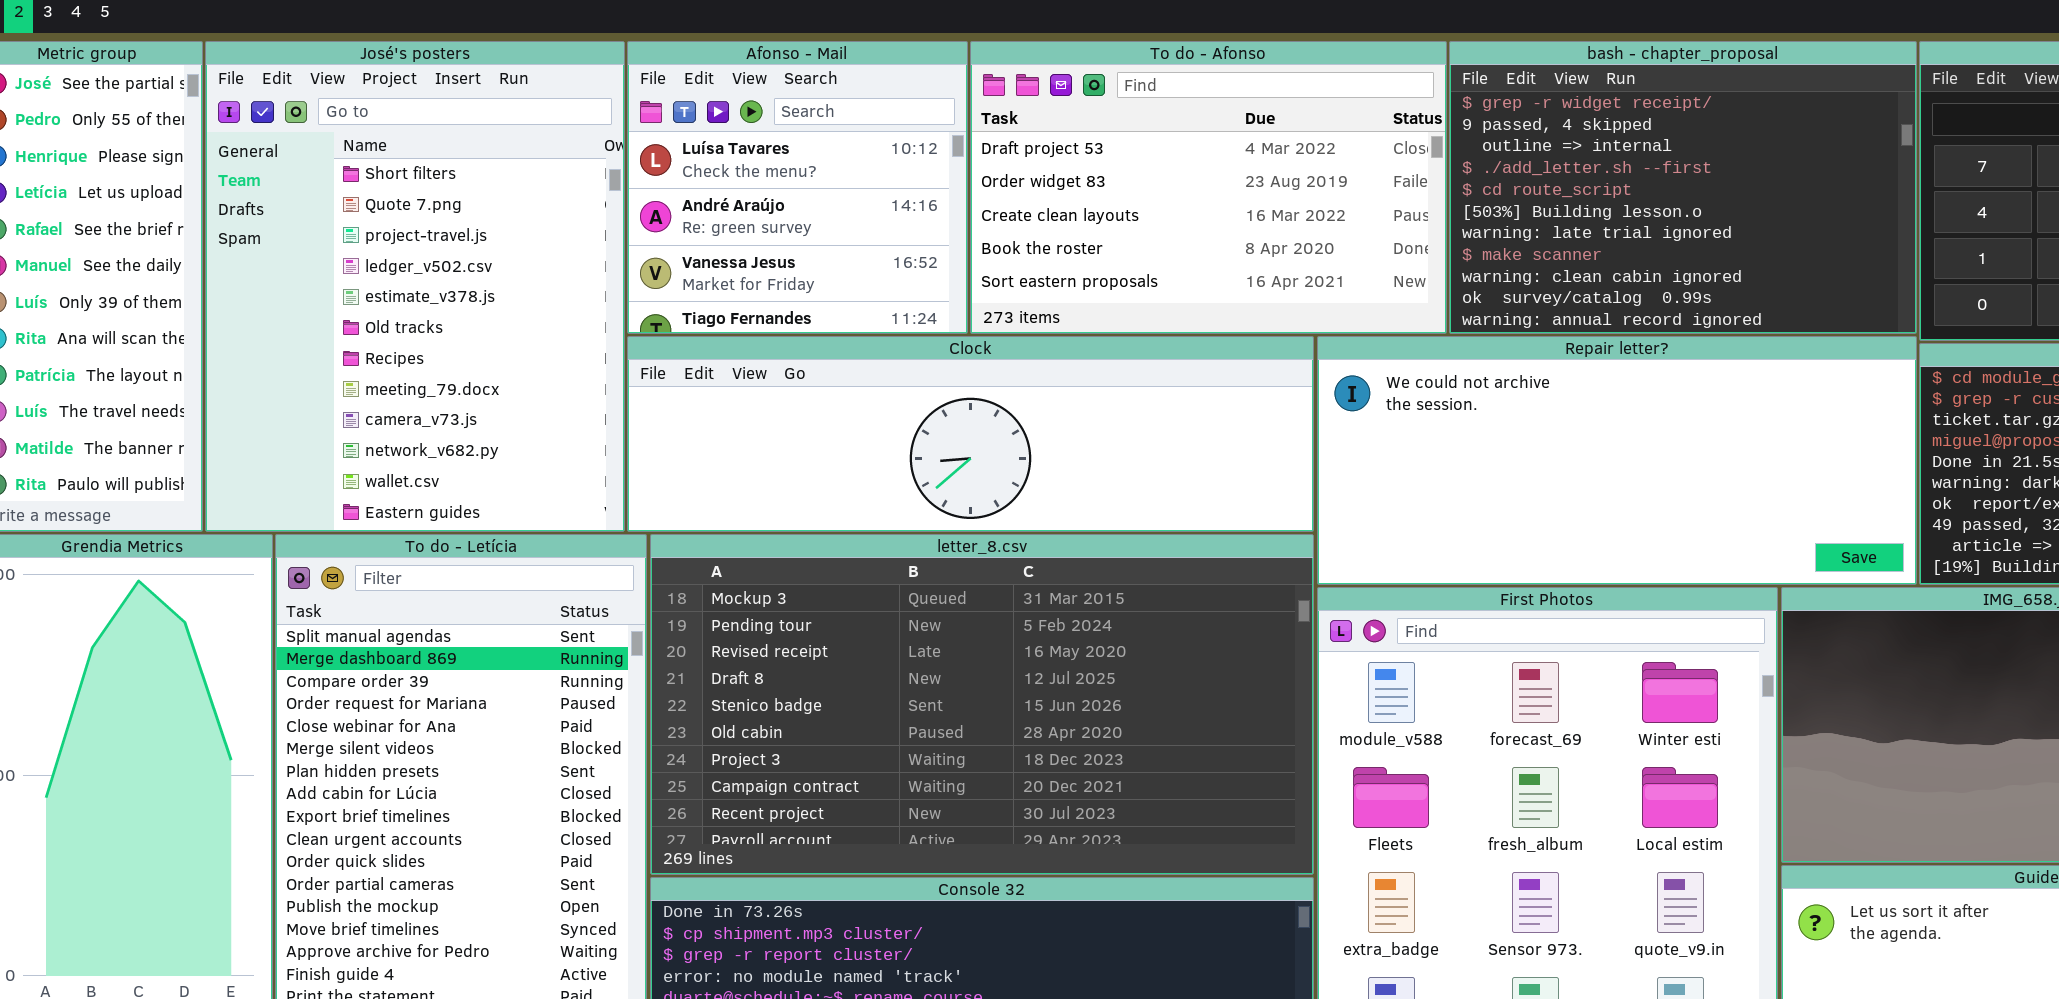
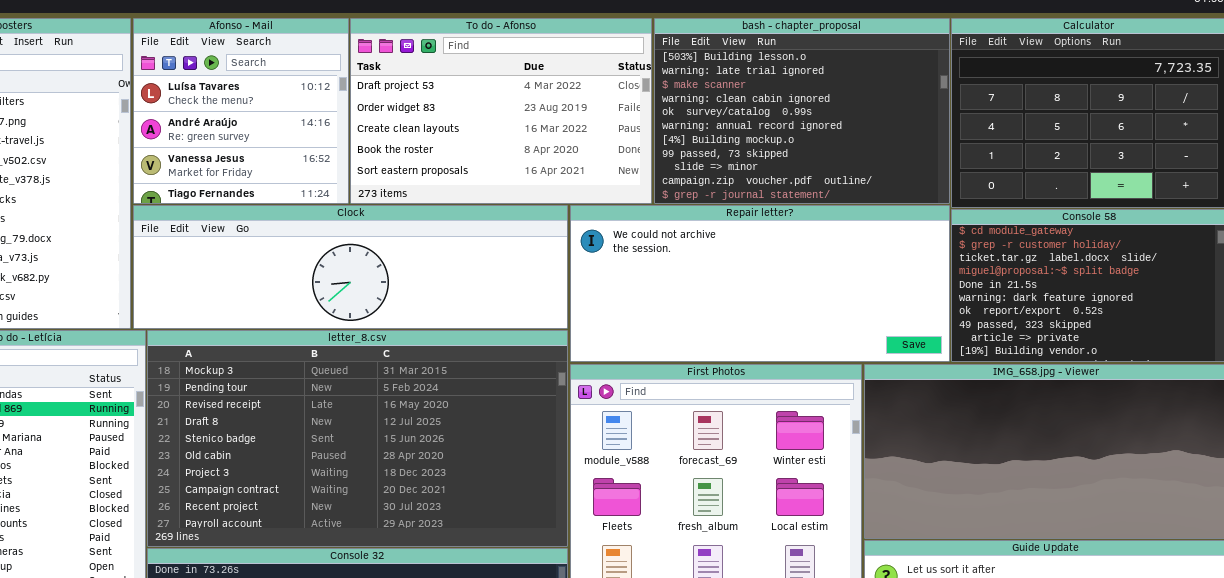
bash - chapter_proposal: [1449,41,1917,334] -> [654,18,950,204], scrolled down 5 rows

